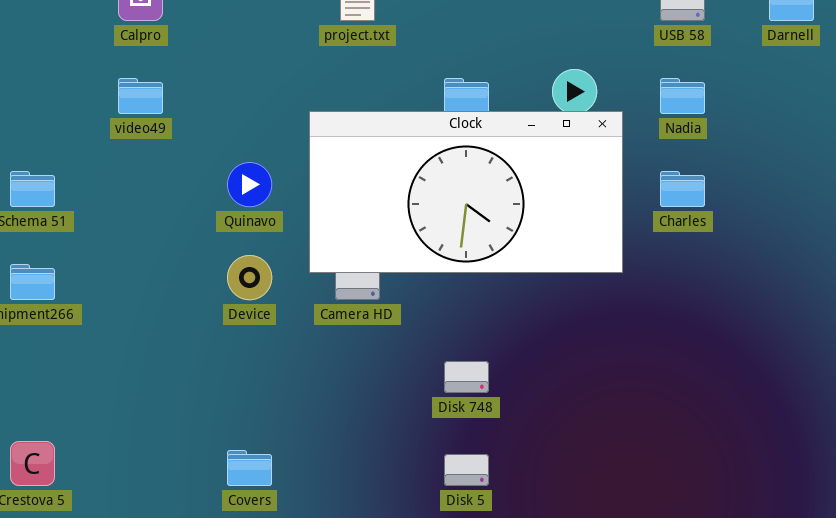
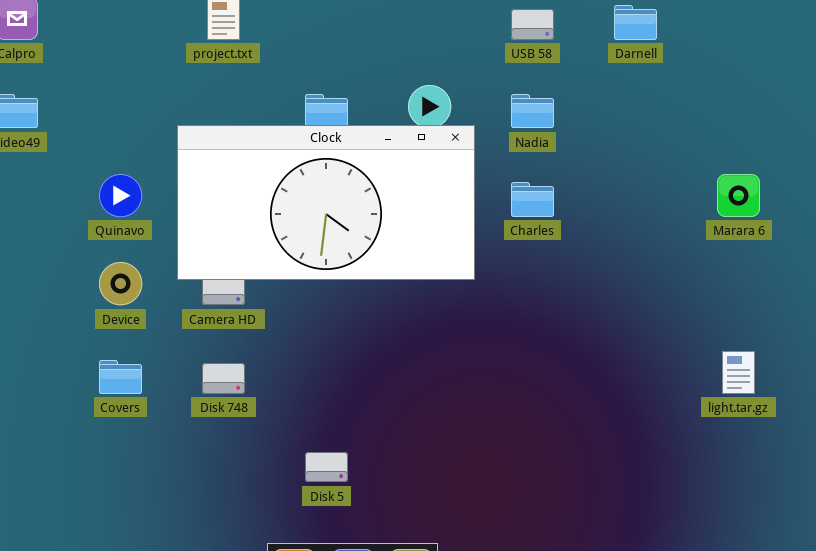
Disk 748: [444,361,489,393] -> [202,363,245,394], moved
Covers: [227,450,272,486] -> [99,360,142,394], moved

